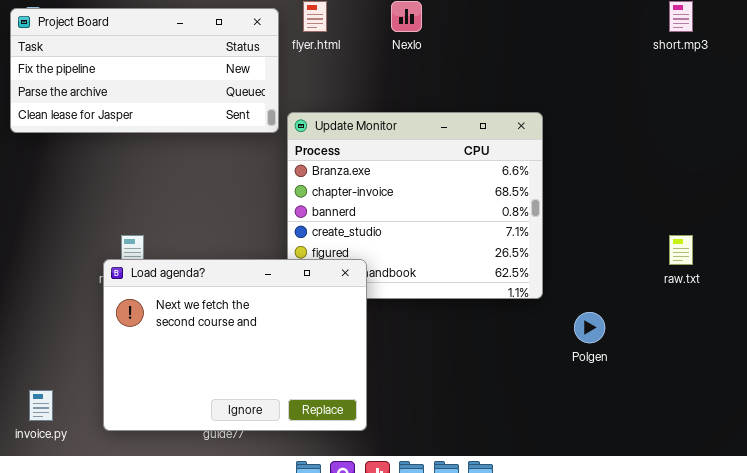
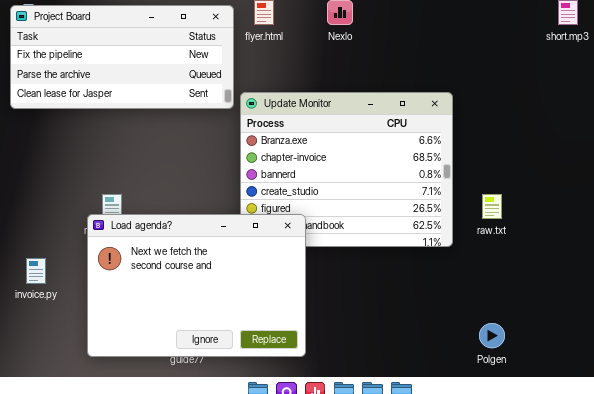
raw.txt: [669,235,693,265] -> [482,194,502,219], moved
Polgen: [574,312,605,343] -> [479,323,505,348], moved
invoice.py: [29,390,53,421] -> [26,258,46,284], moved

